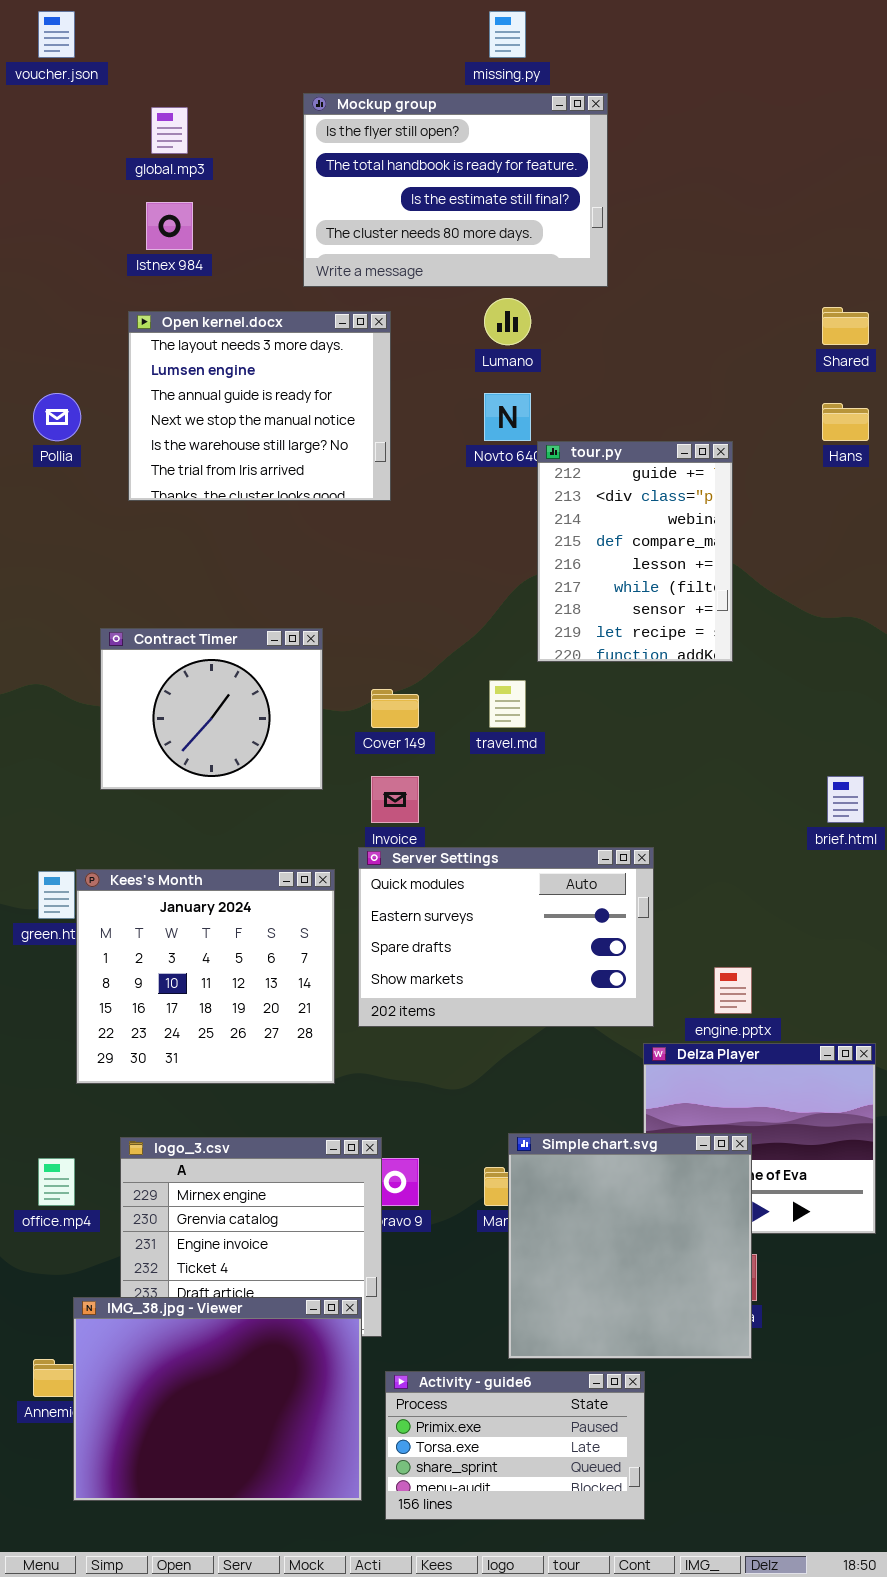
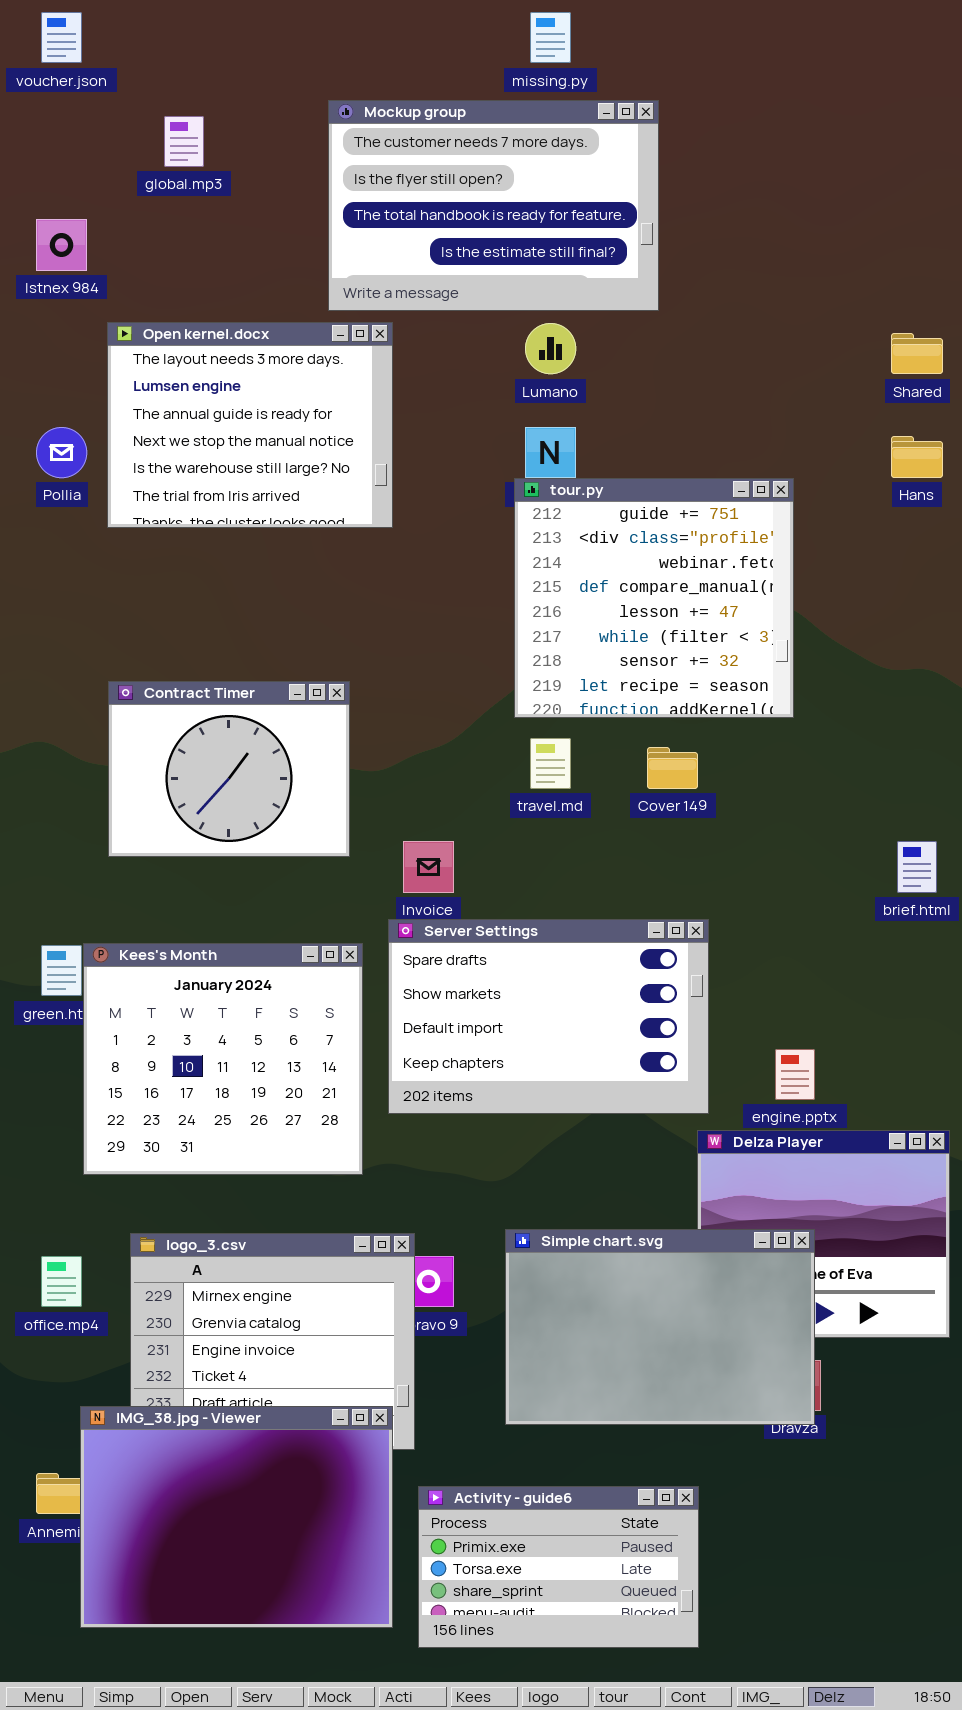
Mockup group: [303,93,608,287] -> [328,100,659,311], scrolled up 1 row
Istnex 984: [146,202,193,250] -> [36,219,87,271], moved
Open kernel.docx: [128,311,391,501] -> [107,322,393,528], moved
tour.py: [537,441,733,662] -> [514,478,794,718], resized
Cover 149: [371,689,419,728] -> [647,747,698,789], moved
Server Settings: [358,847,654,1027] -> [388,919,709,1114], scrolled down 2 rows
Simple chart.svg: [508,1133,752,1359] -> [505,1229,815,1425], resized

